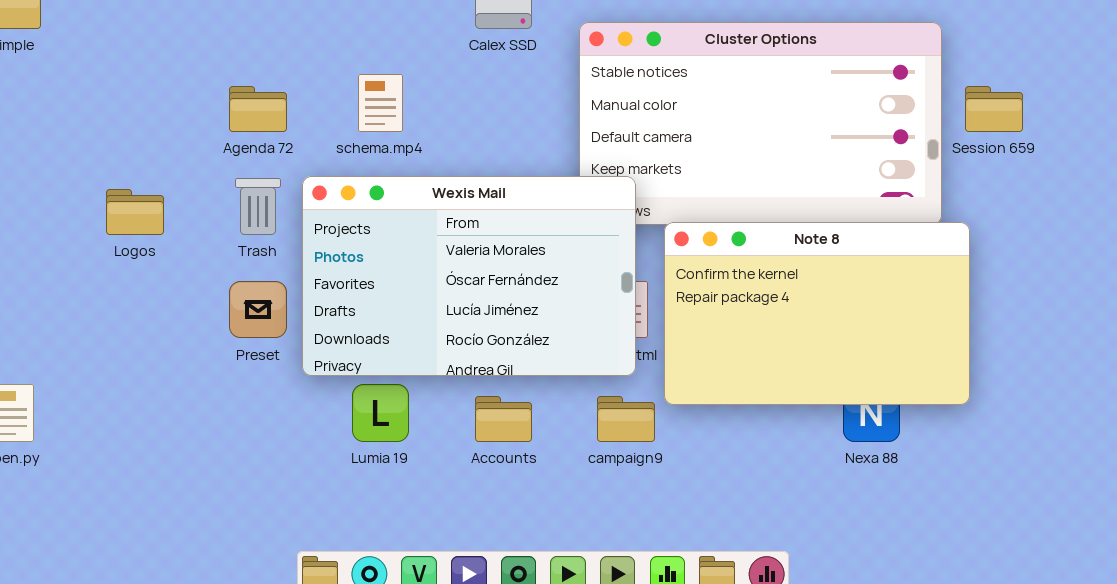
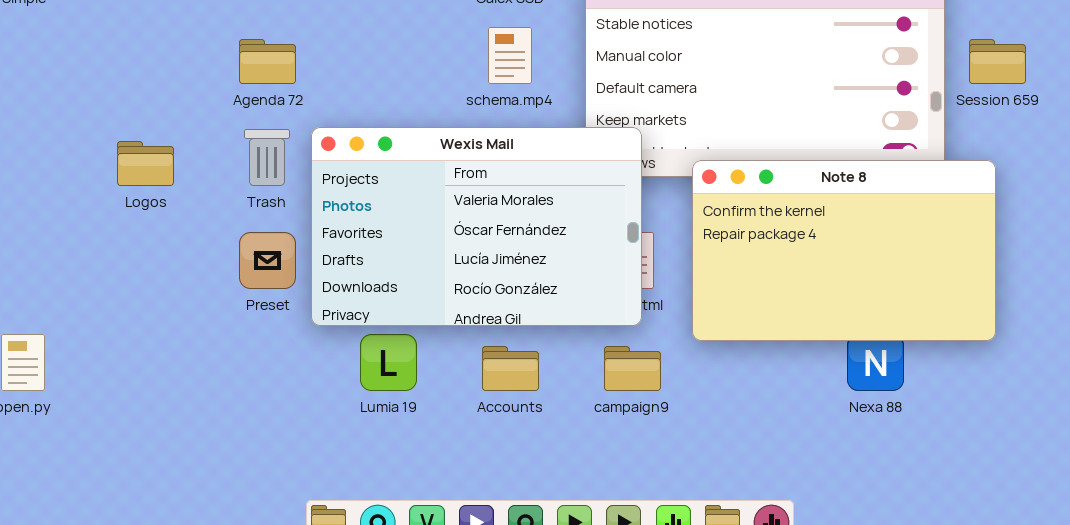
schema.mp4: [358,74,403,132] -> [488,27,532,84], moved
Note 8: [664,222,970,405] -> [692,160,996,341], moved

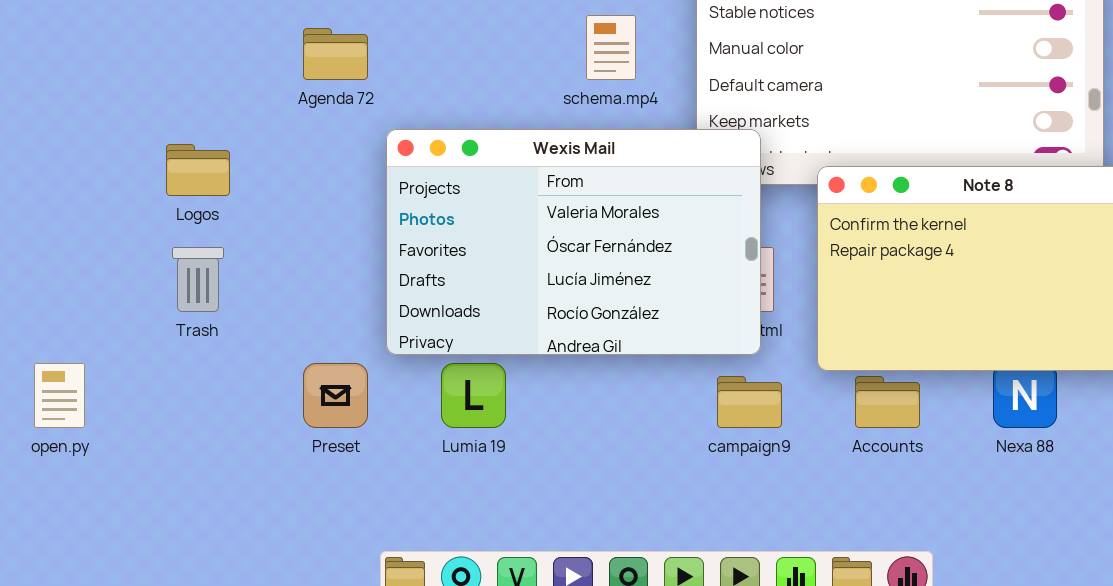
Trash: [244,129,290,186] -> [172,247,224,312], moved
Preset: [239,232,296,289] -> [303,363,368,428], moved
Accounts: [482,346,539,391] -> [855,376,920,428], moved

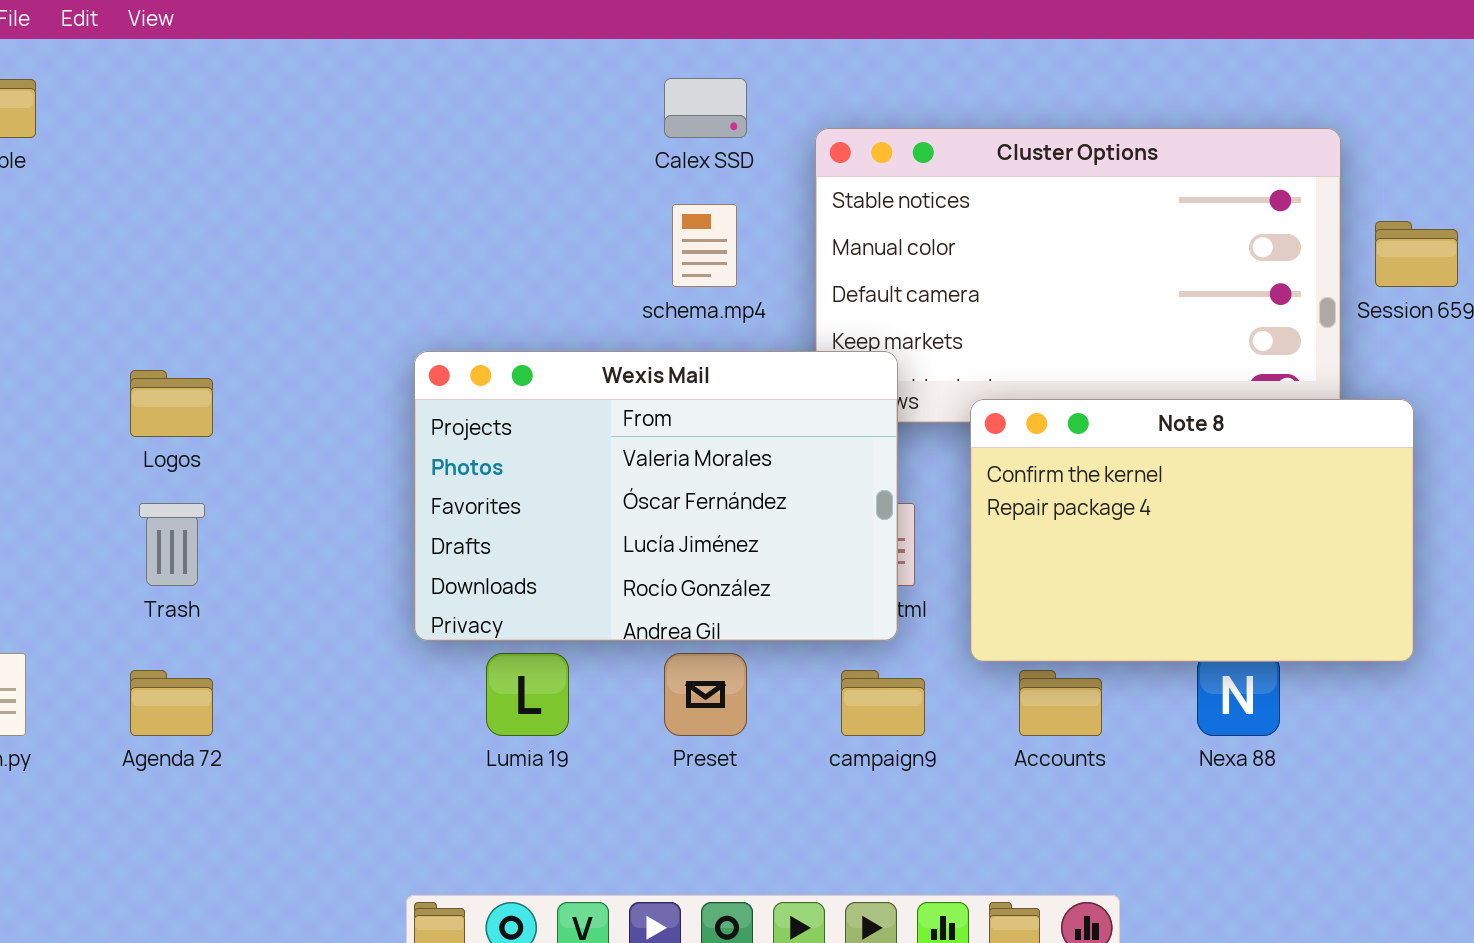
Agenda 72: [303,28,368,80] -> [130,670,213,736], moved
Preset: [303,363,368,428] -> [664,653,747,736], moved

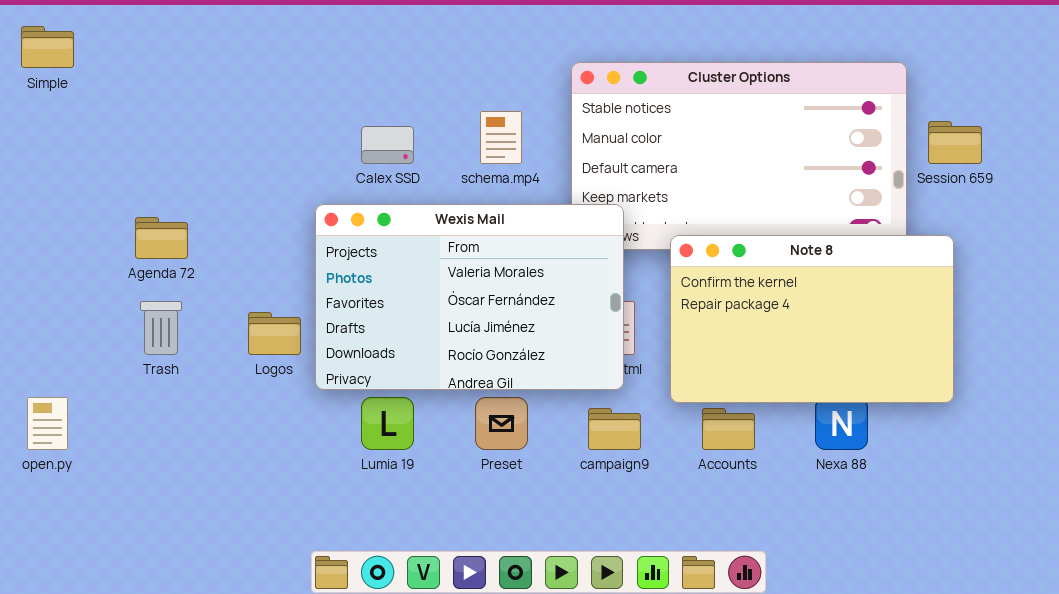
Calex SSD: [664,78,747,138] -> [361,126,414,164], moved
Logos: [130,370,213,437] -> [248,312,301,355], moved
Agenda 72: [130,670,213,736] -> [135,217,188,259], moved

